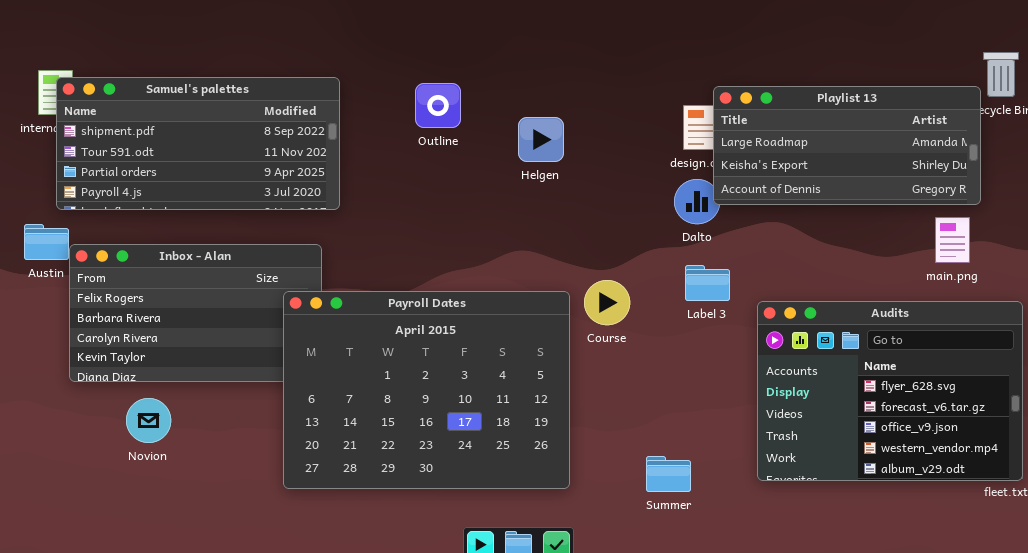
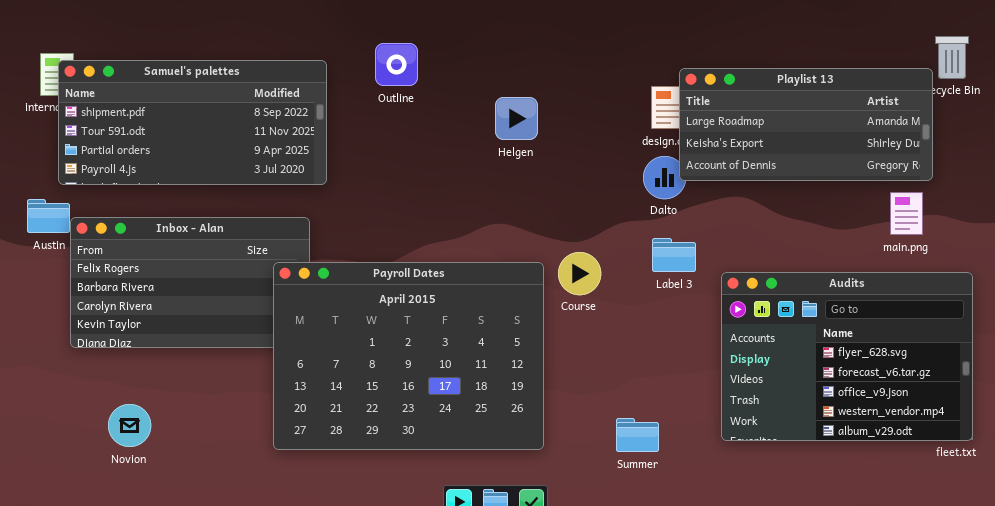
Outline: [415,83,461,128] -> [375,43,418,86], moved
Novion: [126,398,171,443] -> [108,404,151,447], moved

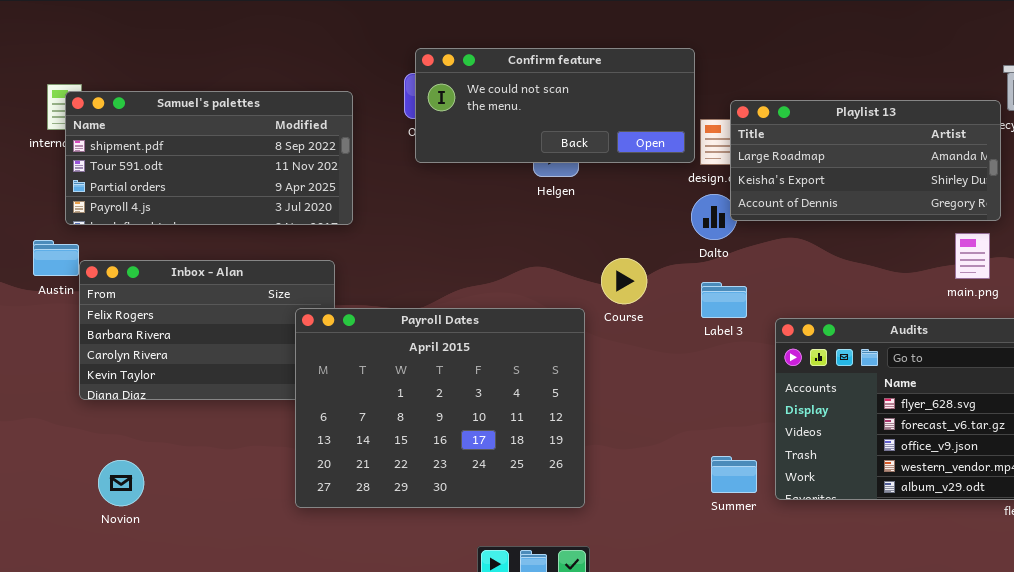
Confirm feature: none -> [415,48,695,163], opened
Course: [558,252,601,295] -> [601,258,647,304], moved
Novion: [108,404,151,447] -> [98,460,144,506], moved
Summer: [616,418,659,452] -> [711,456,757,493], moved

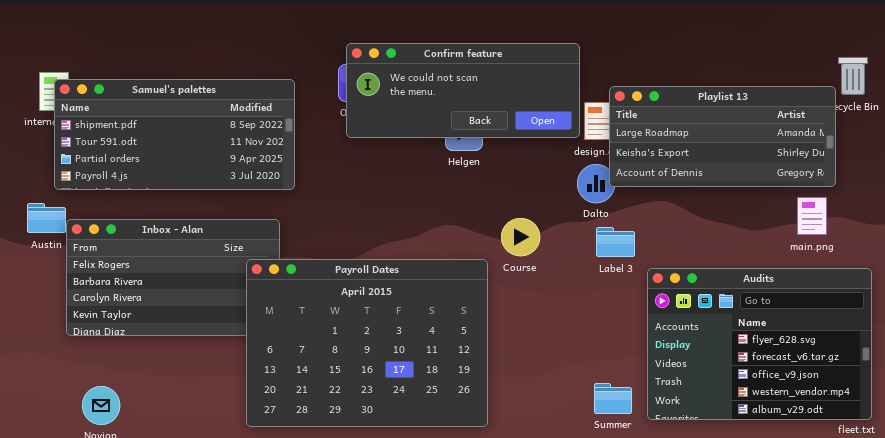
Label 3: [701,282,747,318] -> [596,227,635,257], moved

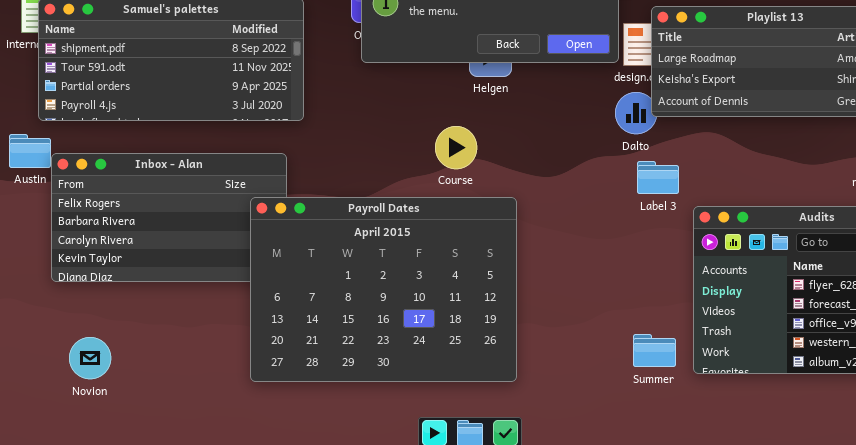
Course: [501,218,540,256] -> [435,126,477,169], moved

